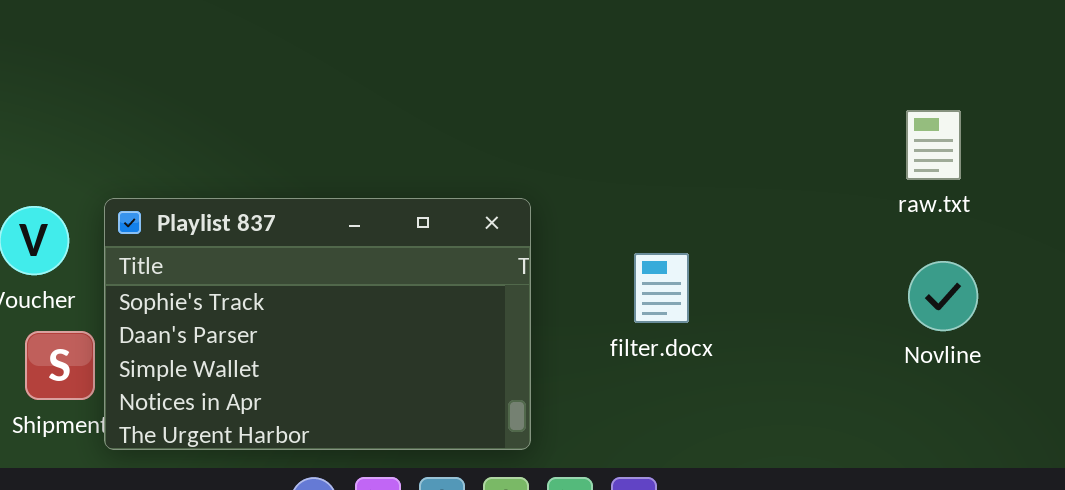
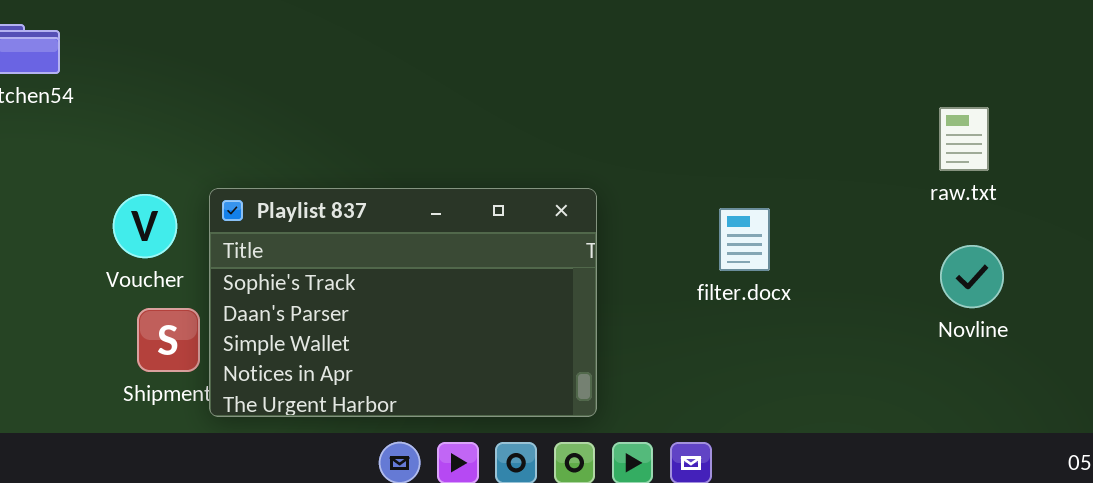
filter.docx: [634,253,689,323] -> [719,208,770,271], moved

